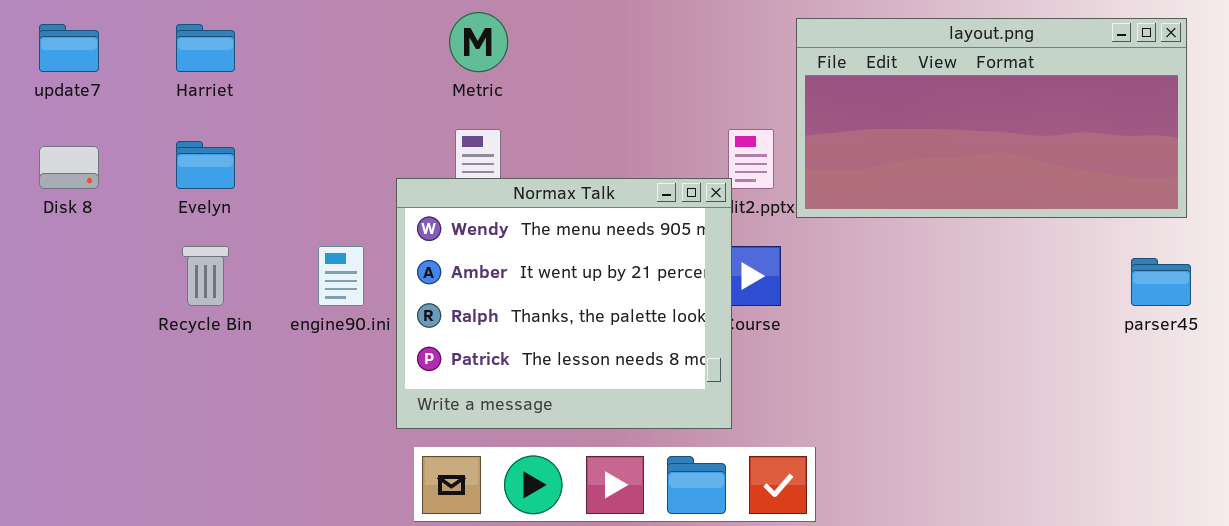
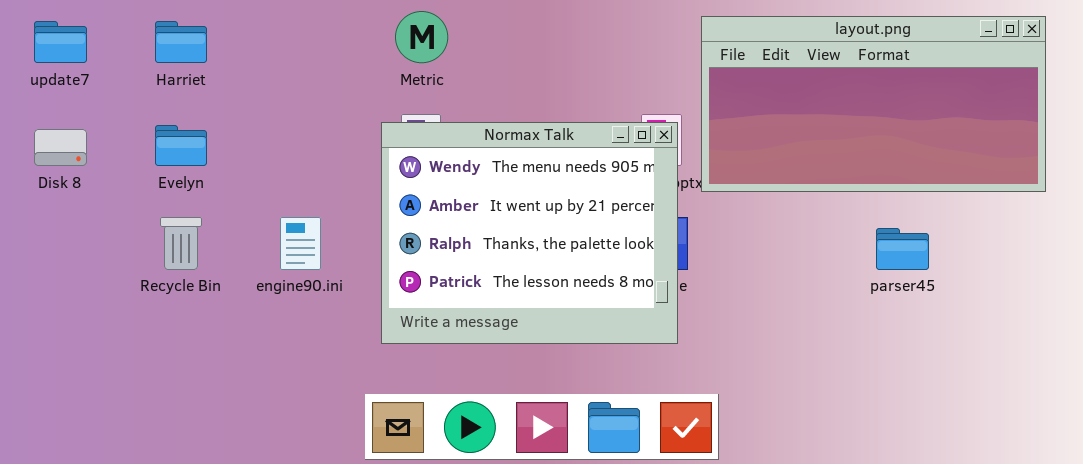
Normax Talk: [396,178,732,429] -> [381,122,678,344], moved
parser45: [1131,258,1191,306] -> [876,228,929,270], moved

